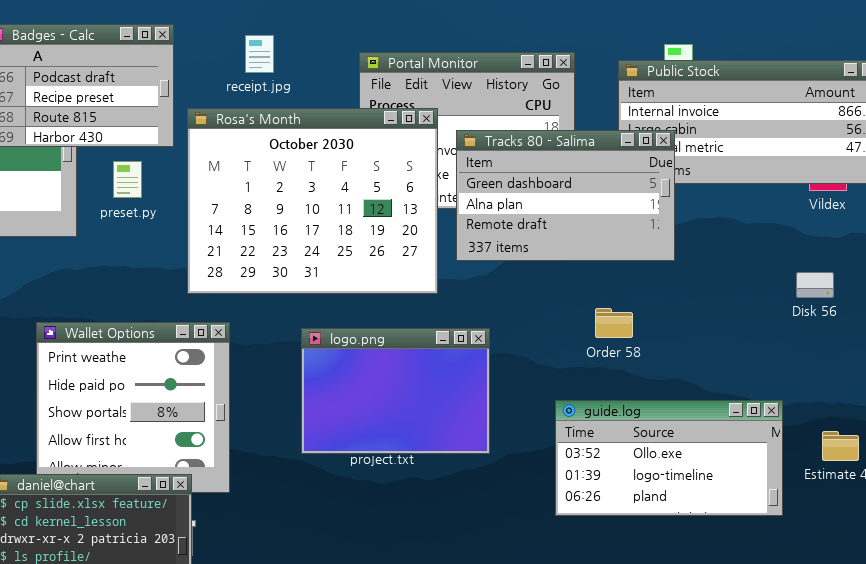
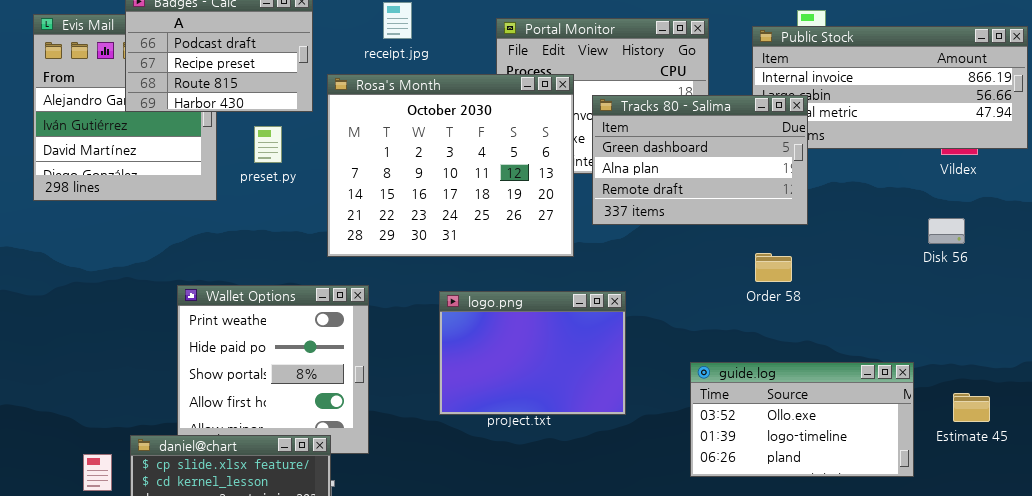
Disk 56: [796,272,834,298] -> [928,218,965,244], moved
Order 58: [595,308,633,338] -> [755,253,792,282], moved

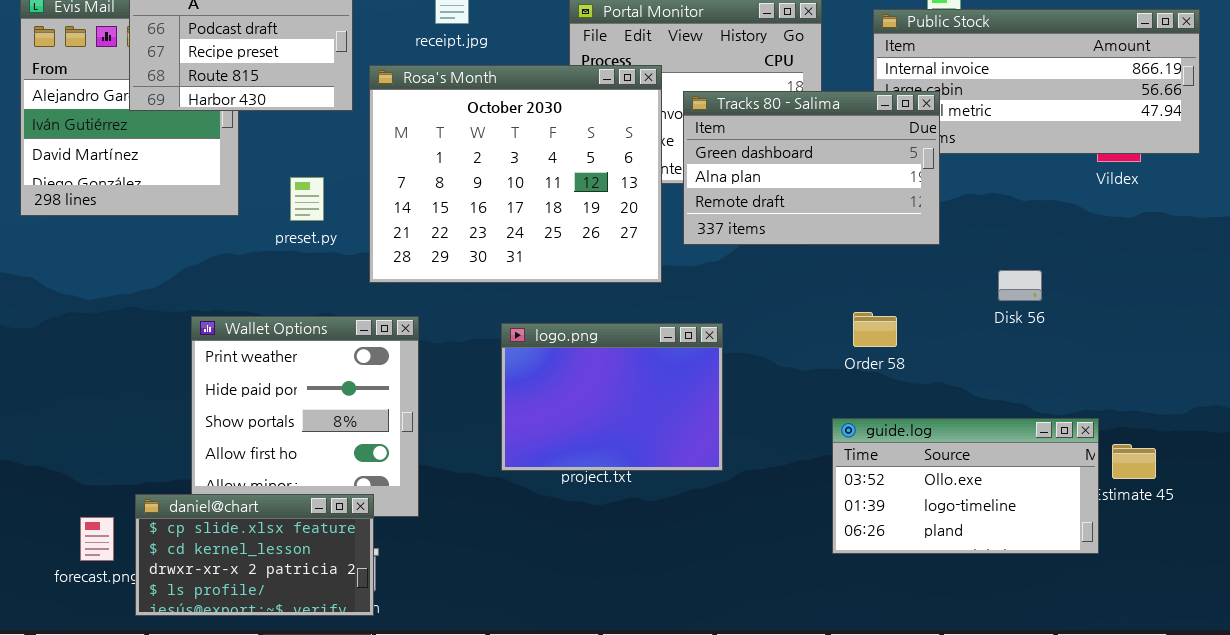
preset.py: [254,126,282,163] -> [290,177,324,221], moved
Disk 56: [928,218,965,244] -> [998,270,1042,301], moved
Order 58: [755,253,792,282] -> [853,312,897,347], moved
guide.log: [690,362,914,477] -> [832,418,1099,554], moved

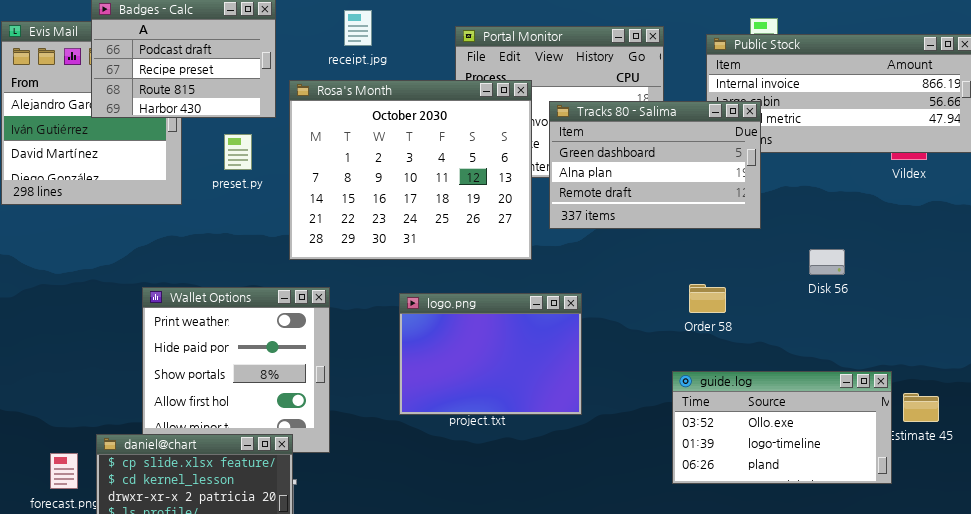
preset.py: [290,177,324,221] -> [224,134,252,170], moved

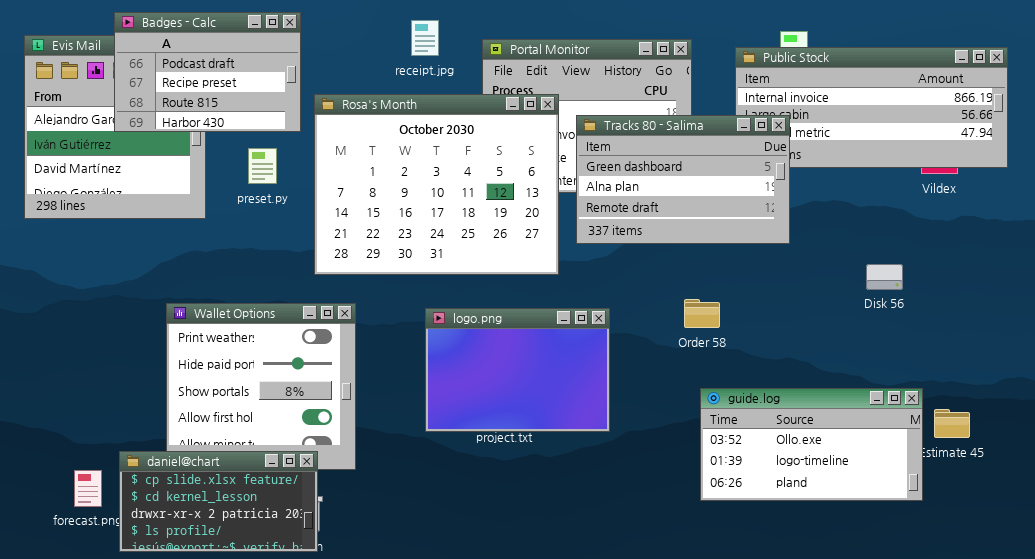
receipt.jpg: [344,10,372,46] -> [411,20,439,56], moved
Disk 56: [809,249,845,275] -> [866,264,903,290], moved
Order 58: [689,284,726,313] -> [684,299,720,328], moved

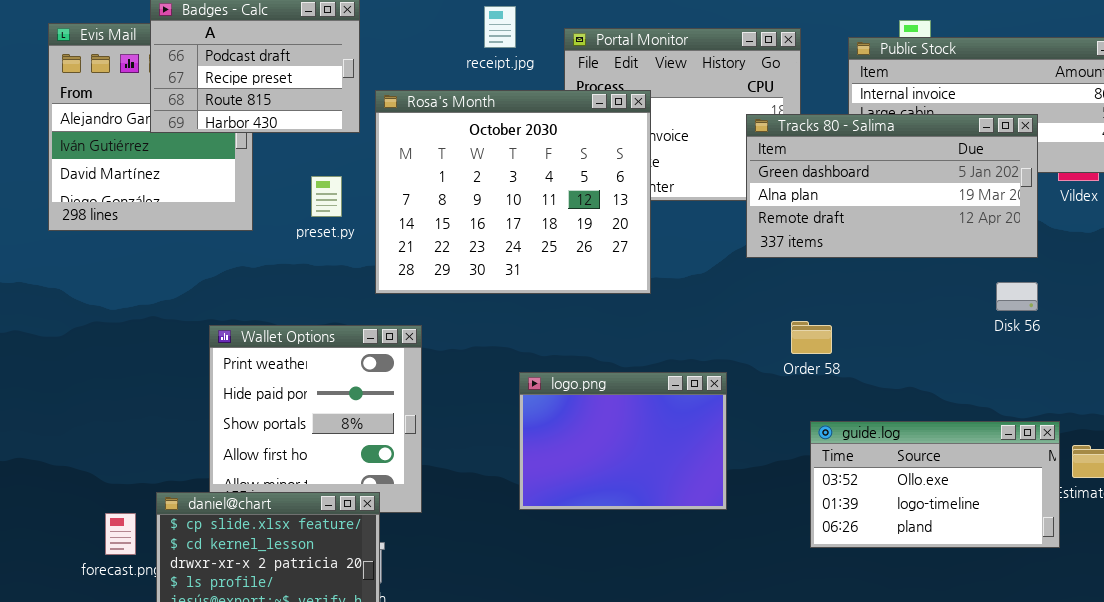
Tracks 80 - Salima: [576,115,790,244] -> [746,114,1038,258], moved, resized
preset.py: [248,148,277,184] -> [311,176,342,217], moved
logo.png: [425,308,610,432] -> [519,372,727,510], moved

